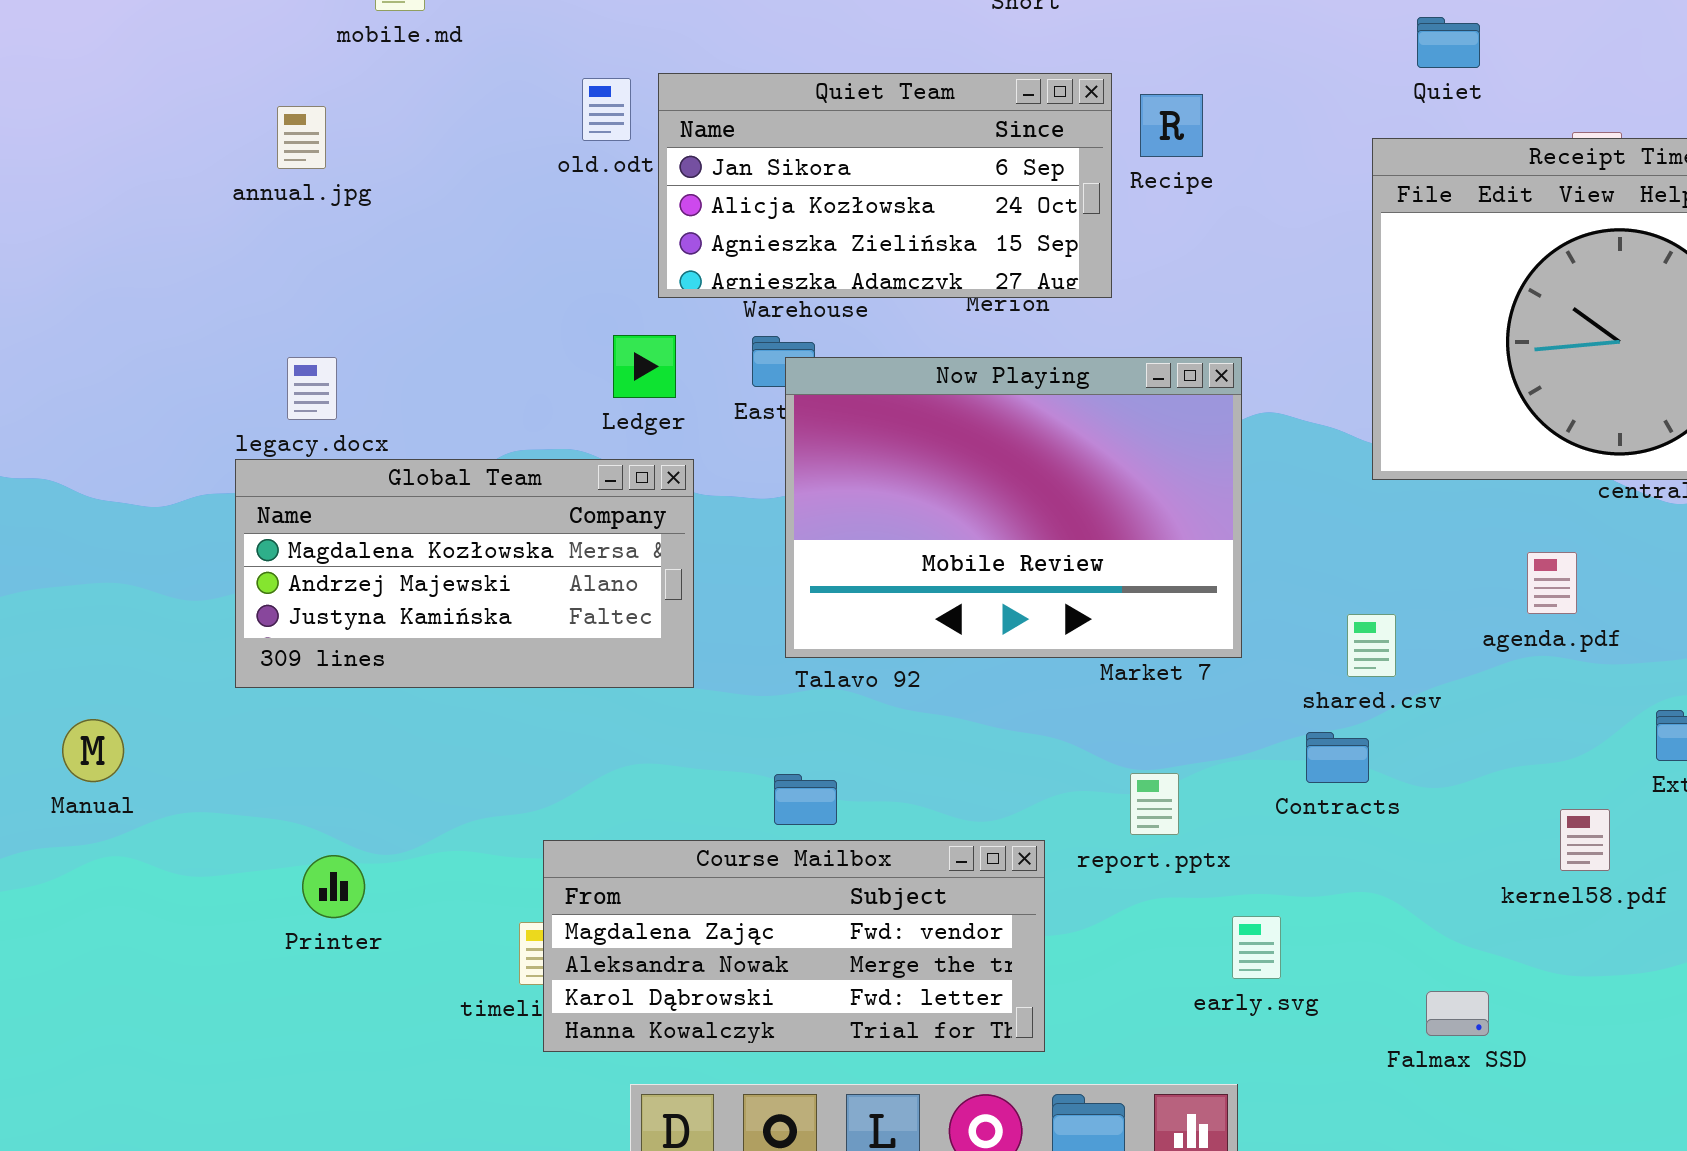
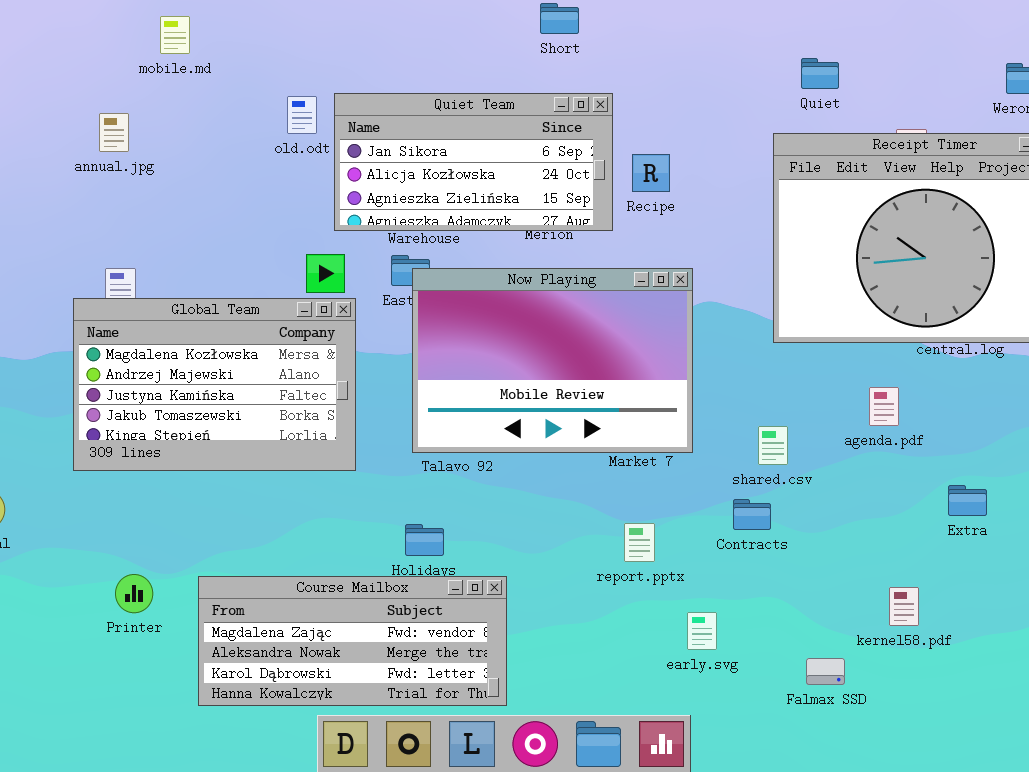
Recipe: [1140,94,1203,157] -> [632,154,670,192], moved
Global Team: [235,459,694,688] -> [73,298,356,471], resized
kernel58.pdf: [1560,809,1610,871] -> [889,587,919,626], moved
Course Mailbox: [543,840,1045,1052] -> [198,576,507,706], moved

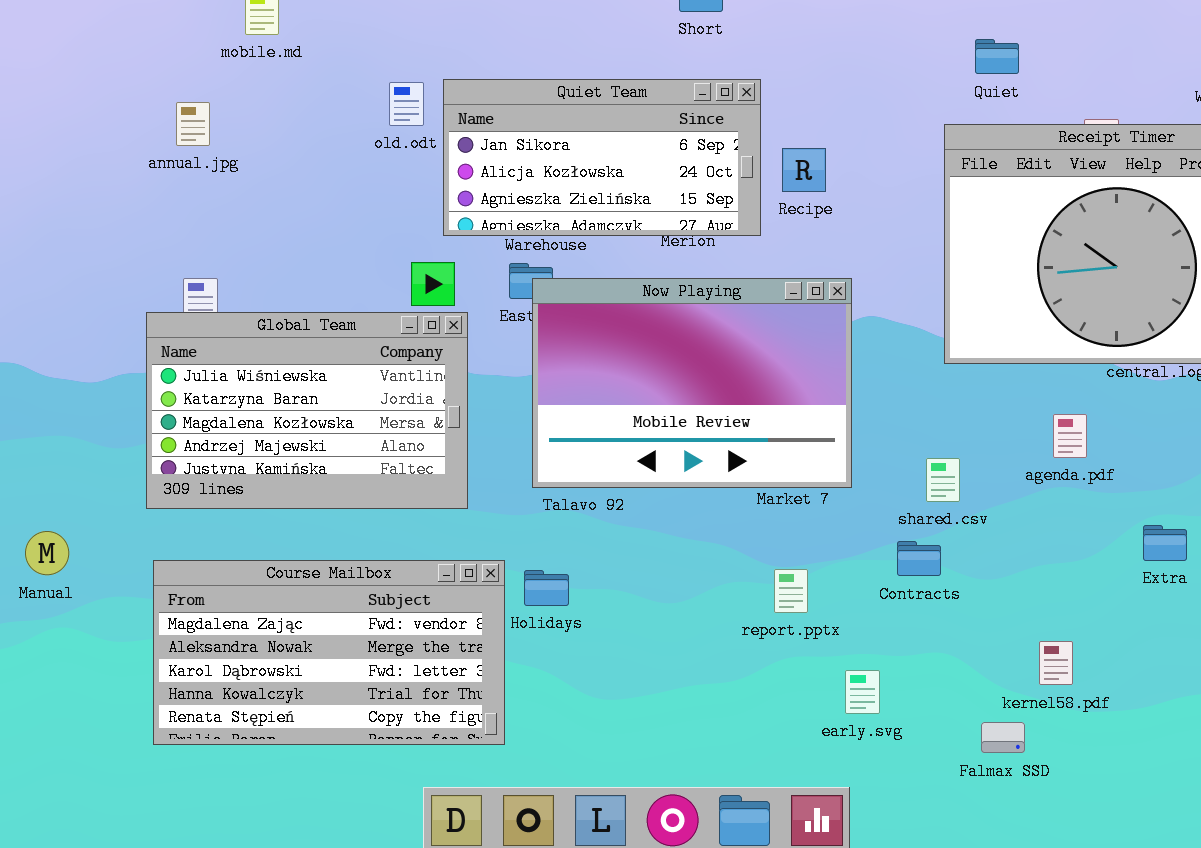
Global Team: [73,298,356,471] -> [146,312,468,509], scrolled up 2 rows
Course Mailbox: [198,576,507,706] -> [153,560,505,745], moved, resized
kernel58.pdf: [889,587,919,626] -> [1039,641,1073,685], moved

